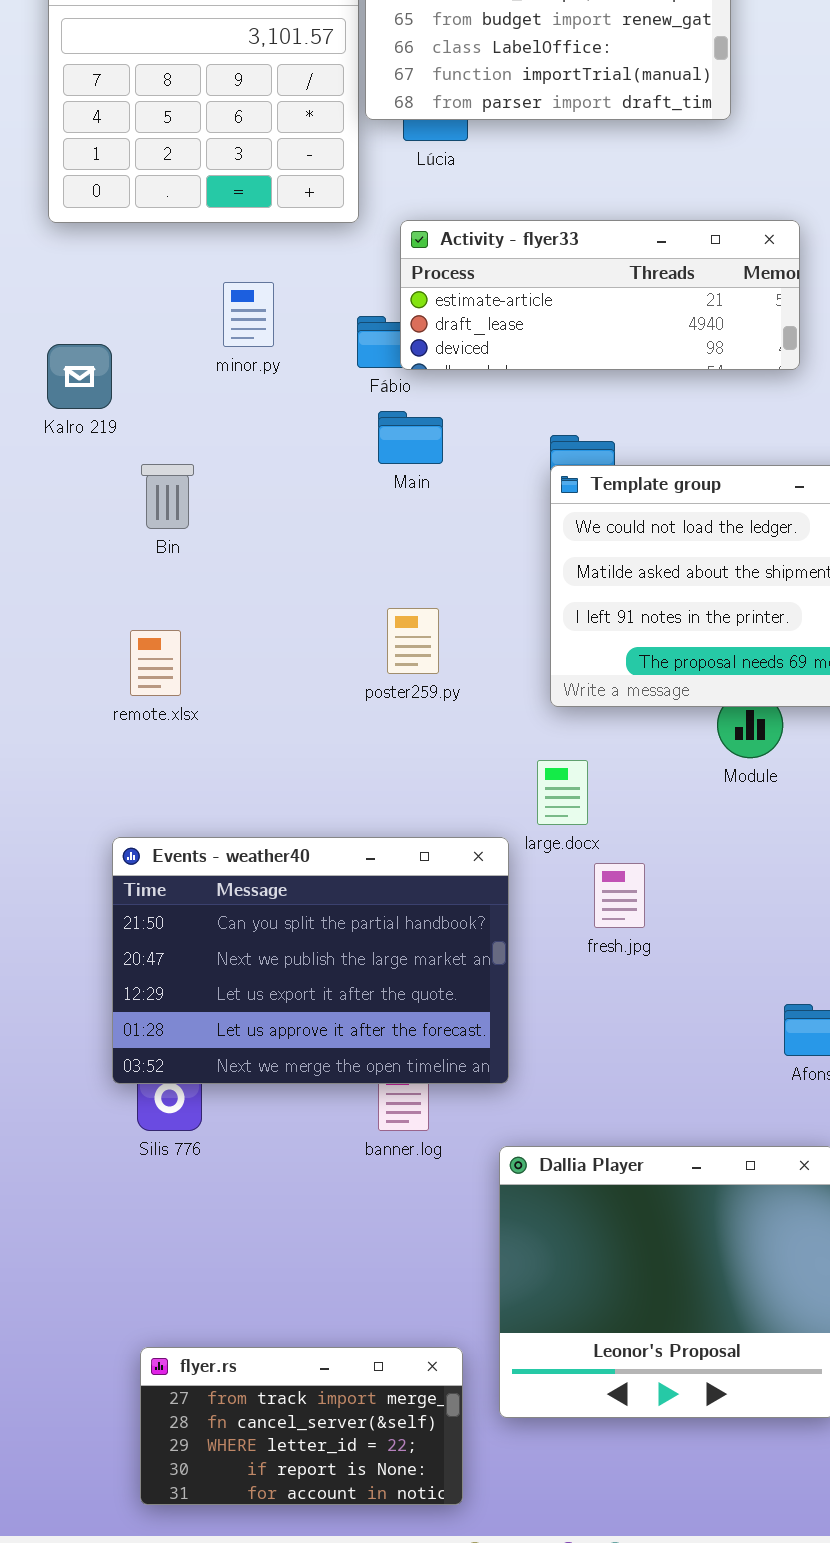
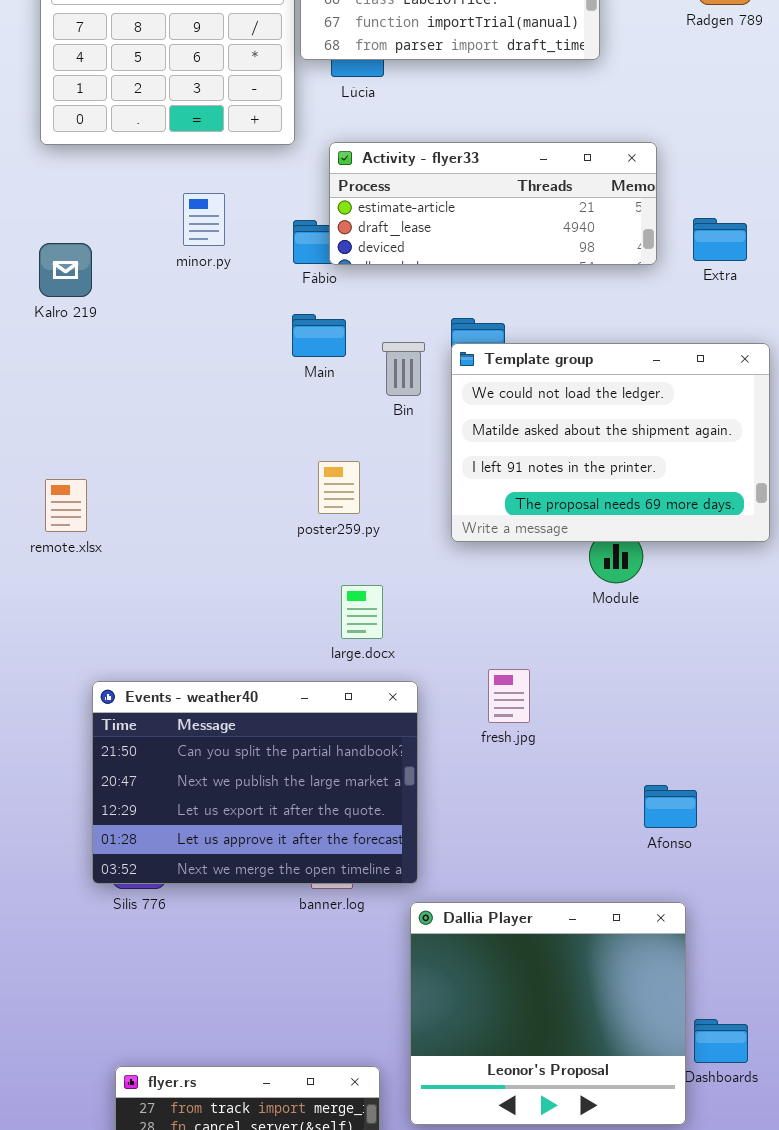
Main: [378,411,443,464] -> [292,314,346,357], moved
Bin: [141,464,194,529] -> [382,342,425,396], moved
remote.xlsx: [130,630,181,696] -> [45,479,87,532], moved
large.docx: [537,760,588,825] -> [341,585,383,639], moved
Events - weather40: [112,837,509,1084] -> [92,681,418,884], moved

